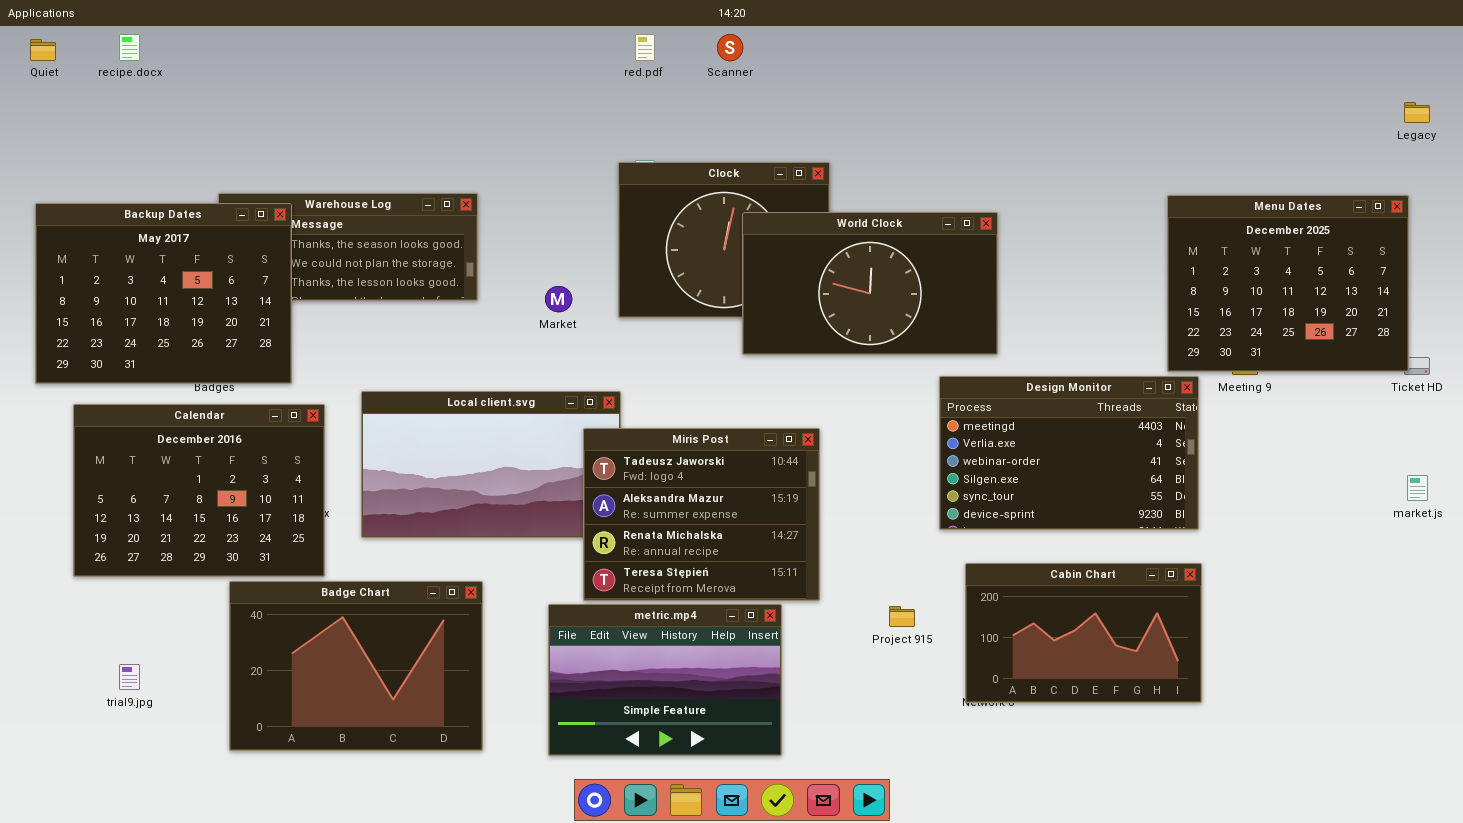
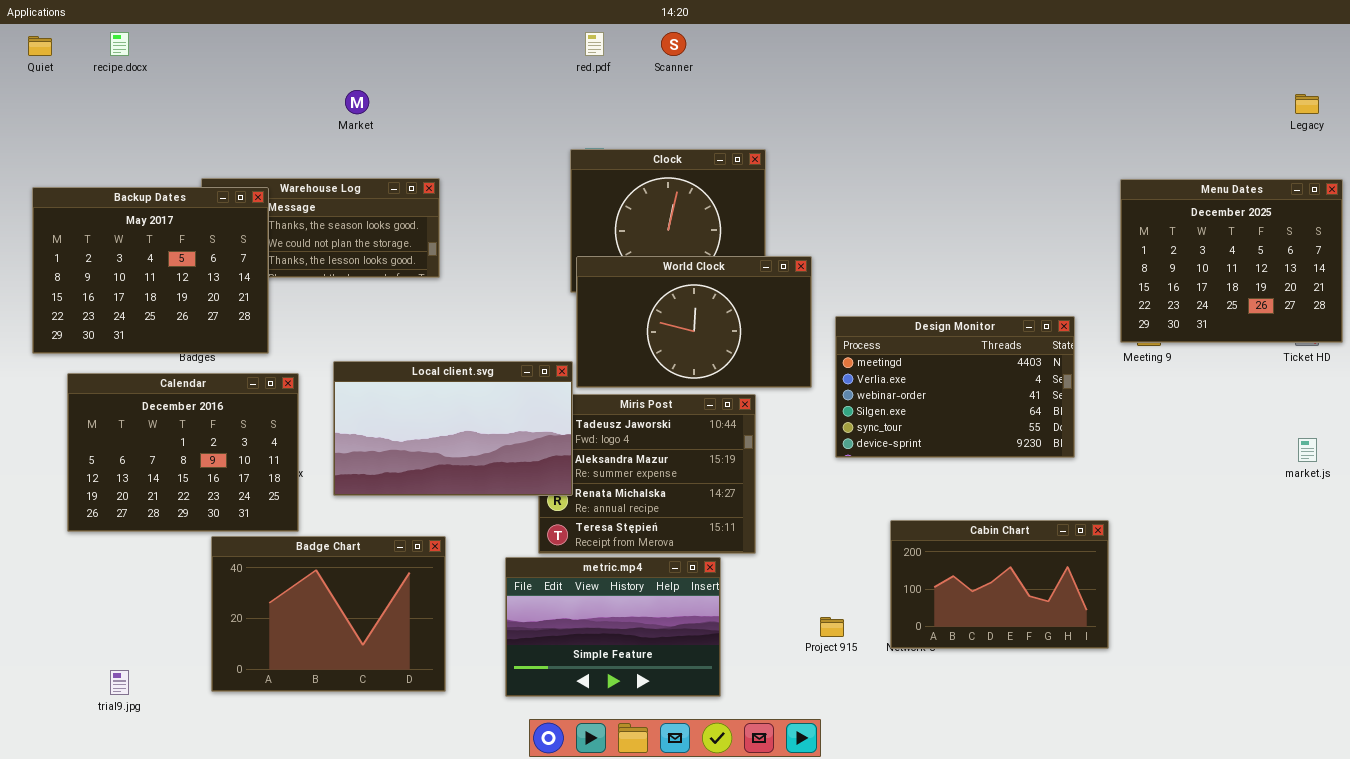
Menu Dates: [1167,195,1409,372] -> [1120,179,1343,343], moved
World Clock: [742,212,998,355] -> [576,256,812,388], moved
Market: [545,286,572,312] -> [345,90,369,114], moved
Design Monitor: [939,376,1199,530] -> [835,316,1075,458], moved
Local client.svg: [361,391,621,538] -> [333,361,573,496], raised
Project 915: [889,606,915,627] -> [820,617,844,637], moved
trial9.jpg: [119,664,140,690] -> [110,670,129,695], moved

